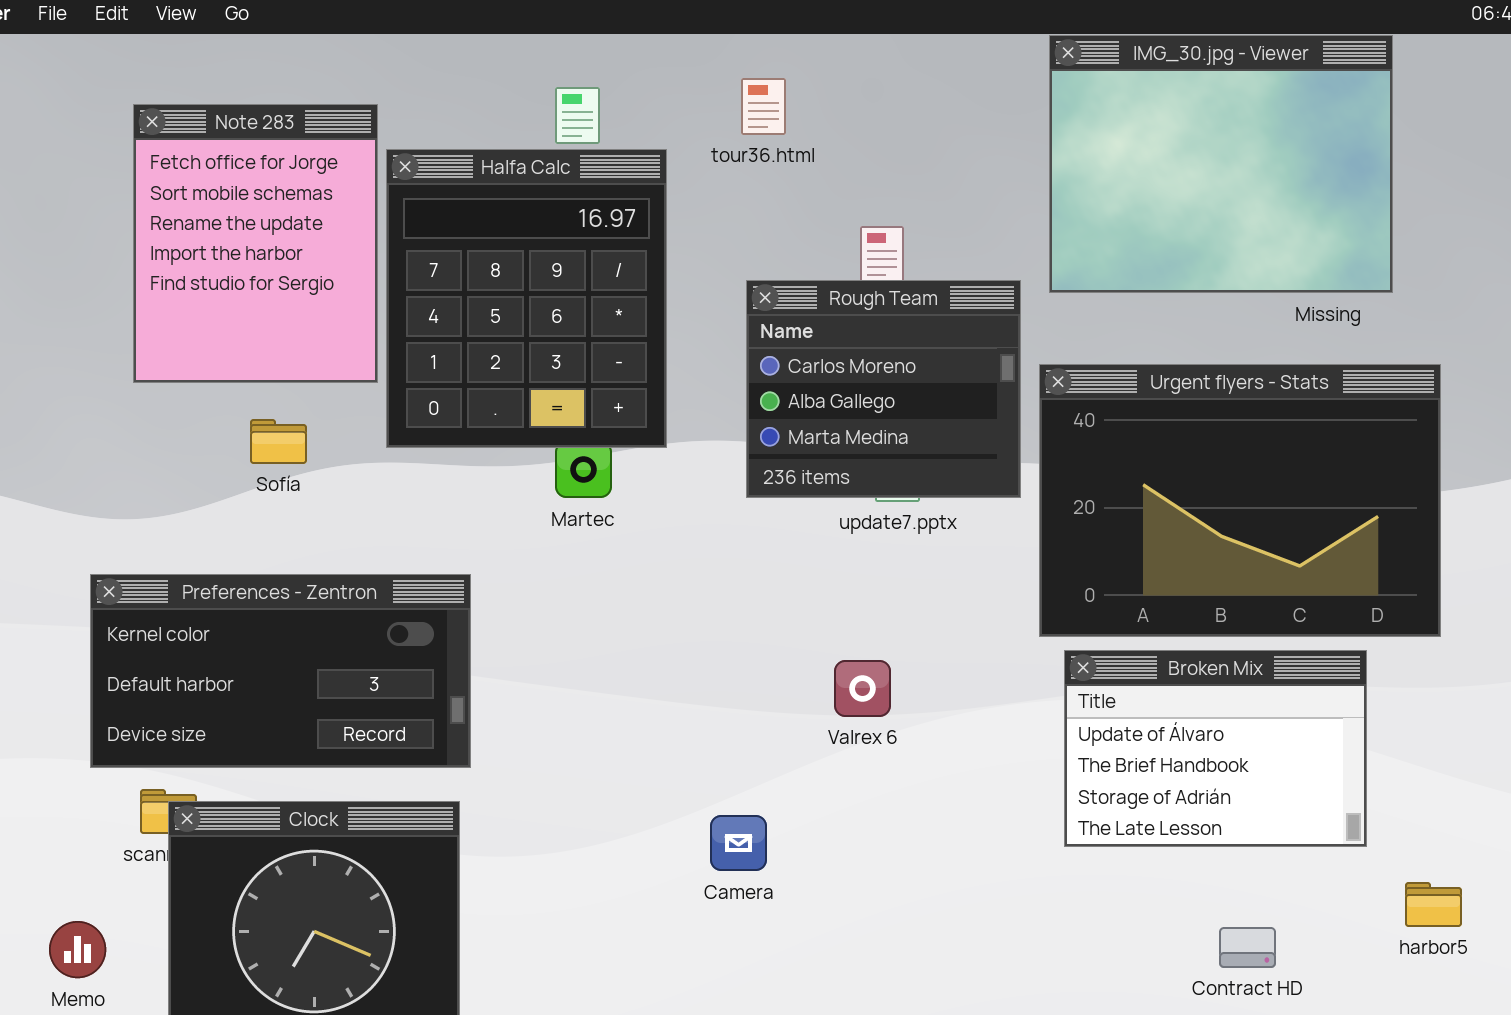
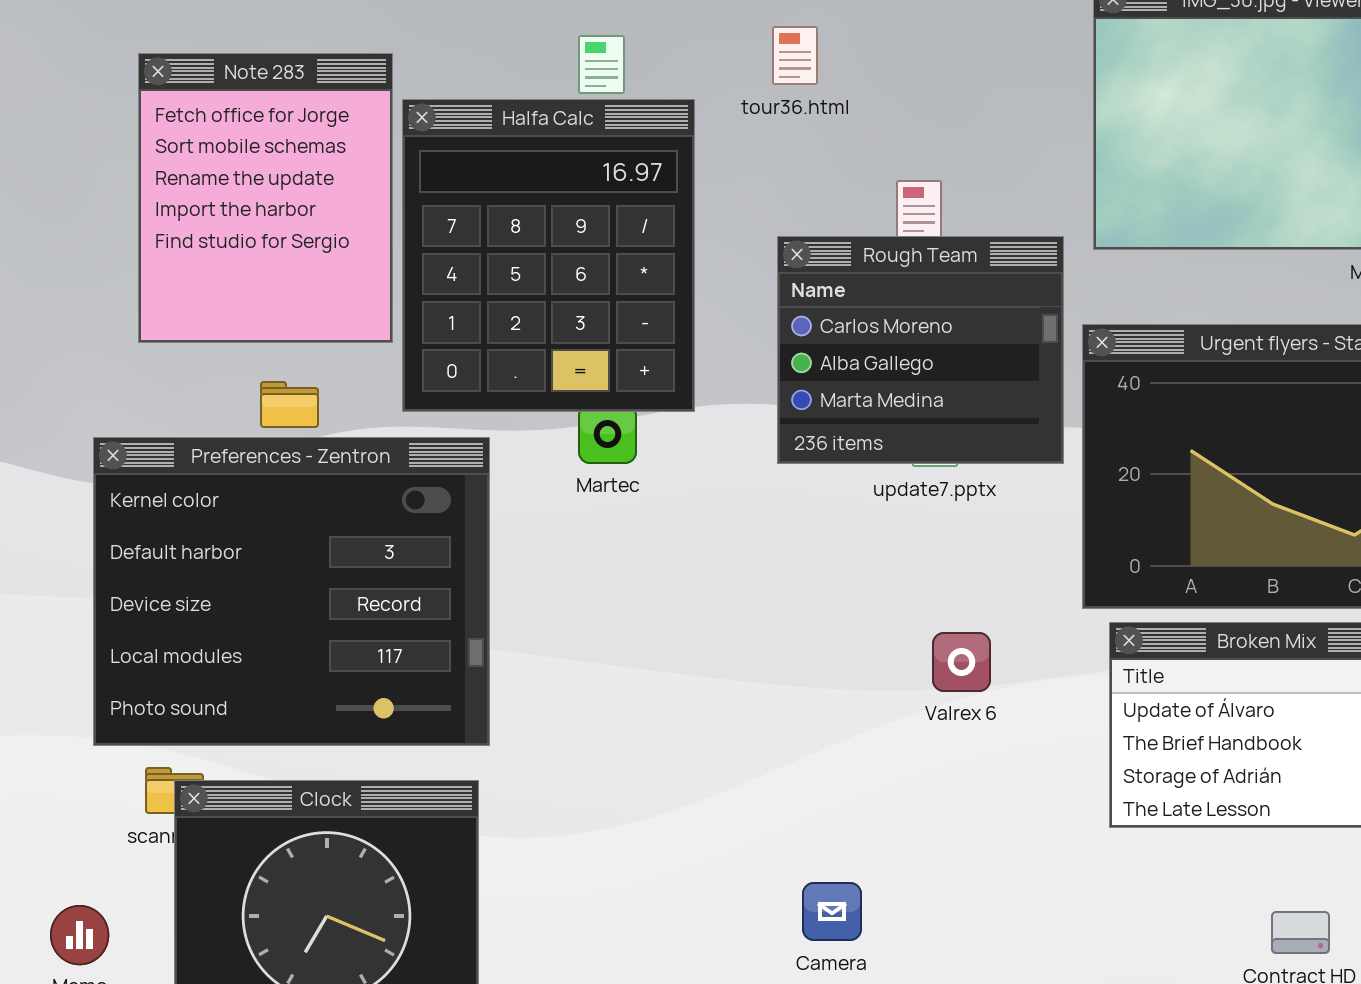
Preferences - Zentron: [90,574,471,768] -> [93,437,490,746], resized
Valrex 6: [834,660,891,717] -> [932,632,991,692], moved
Camera: [710,815,767,871] -> [802,882,862,941], moved

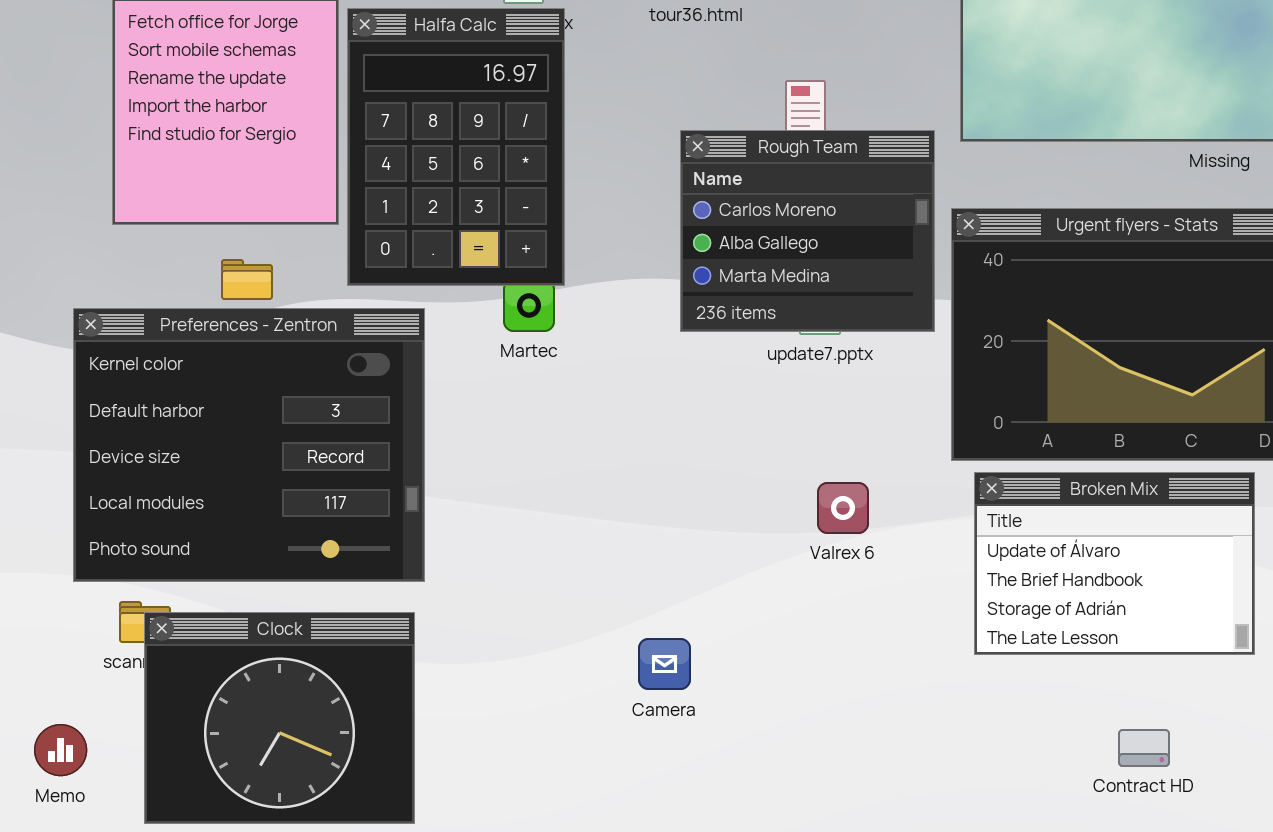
Halfa Calc: [402,99,695,412] -> [347,8,565,286], resized
Camera: [802,882,862,941] -> [638,638,691,690], moved

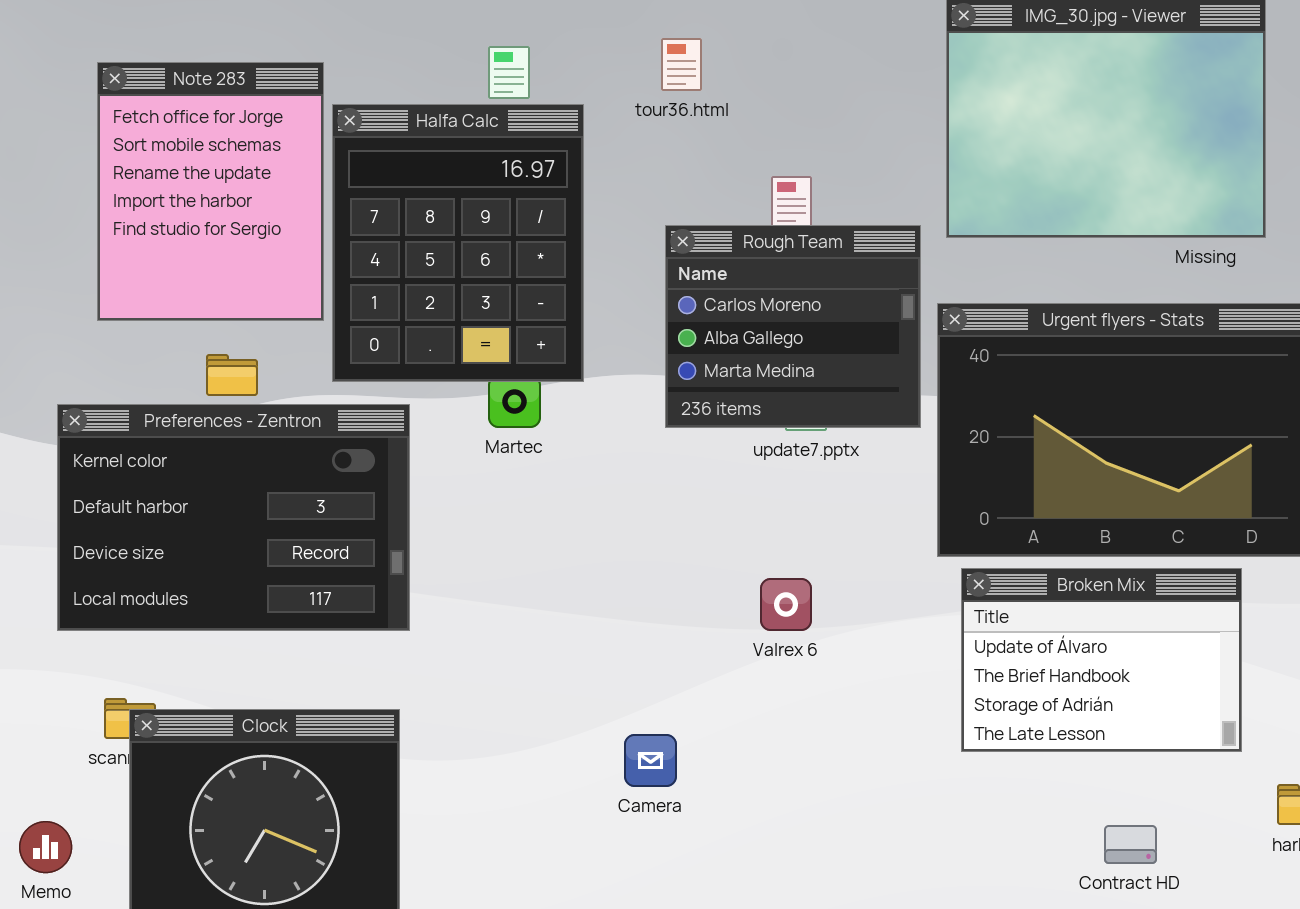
Halfa Calc: [347,8,565,286] -> [332,104,584,382], resized
Preferences - Zentron: [73,308,425,582] -> [57,404,410,631], resized
Valrex 6: [817,482,869,534] -> [760,578,812,631], moved

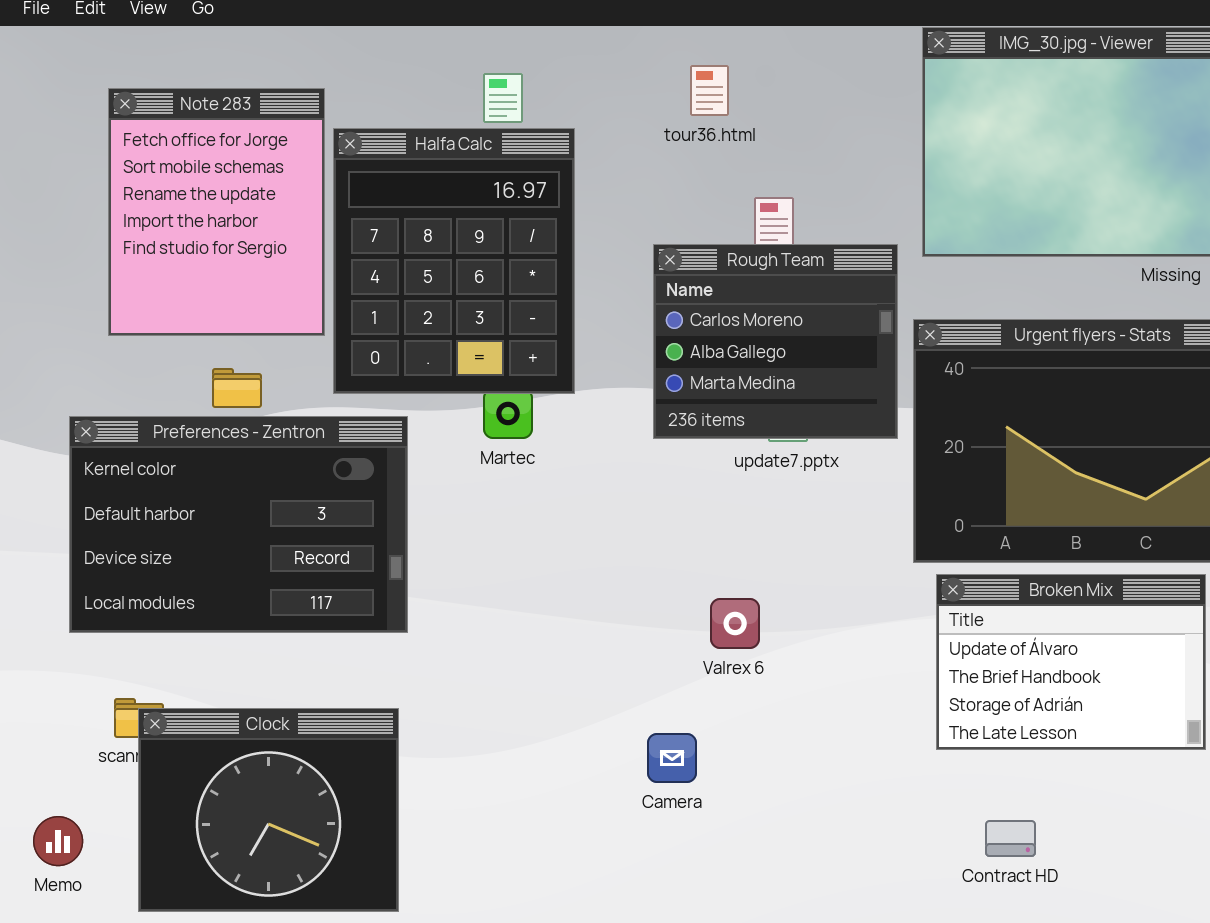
tour36.html: [661,38,702,91] -> [690,65,729,116], moved
Valrex 6: [760,578,812,631] -> [710,598,760,649], moved
Camera: [624,734,677,787] -> [647,733,697,783], moved
Contract HD: [1104,825,1157,864] -> [985,820,1036,857], moved

